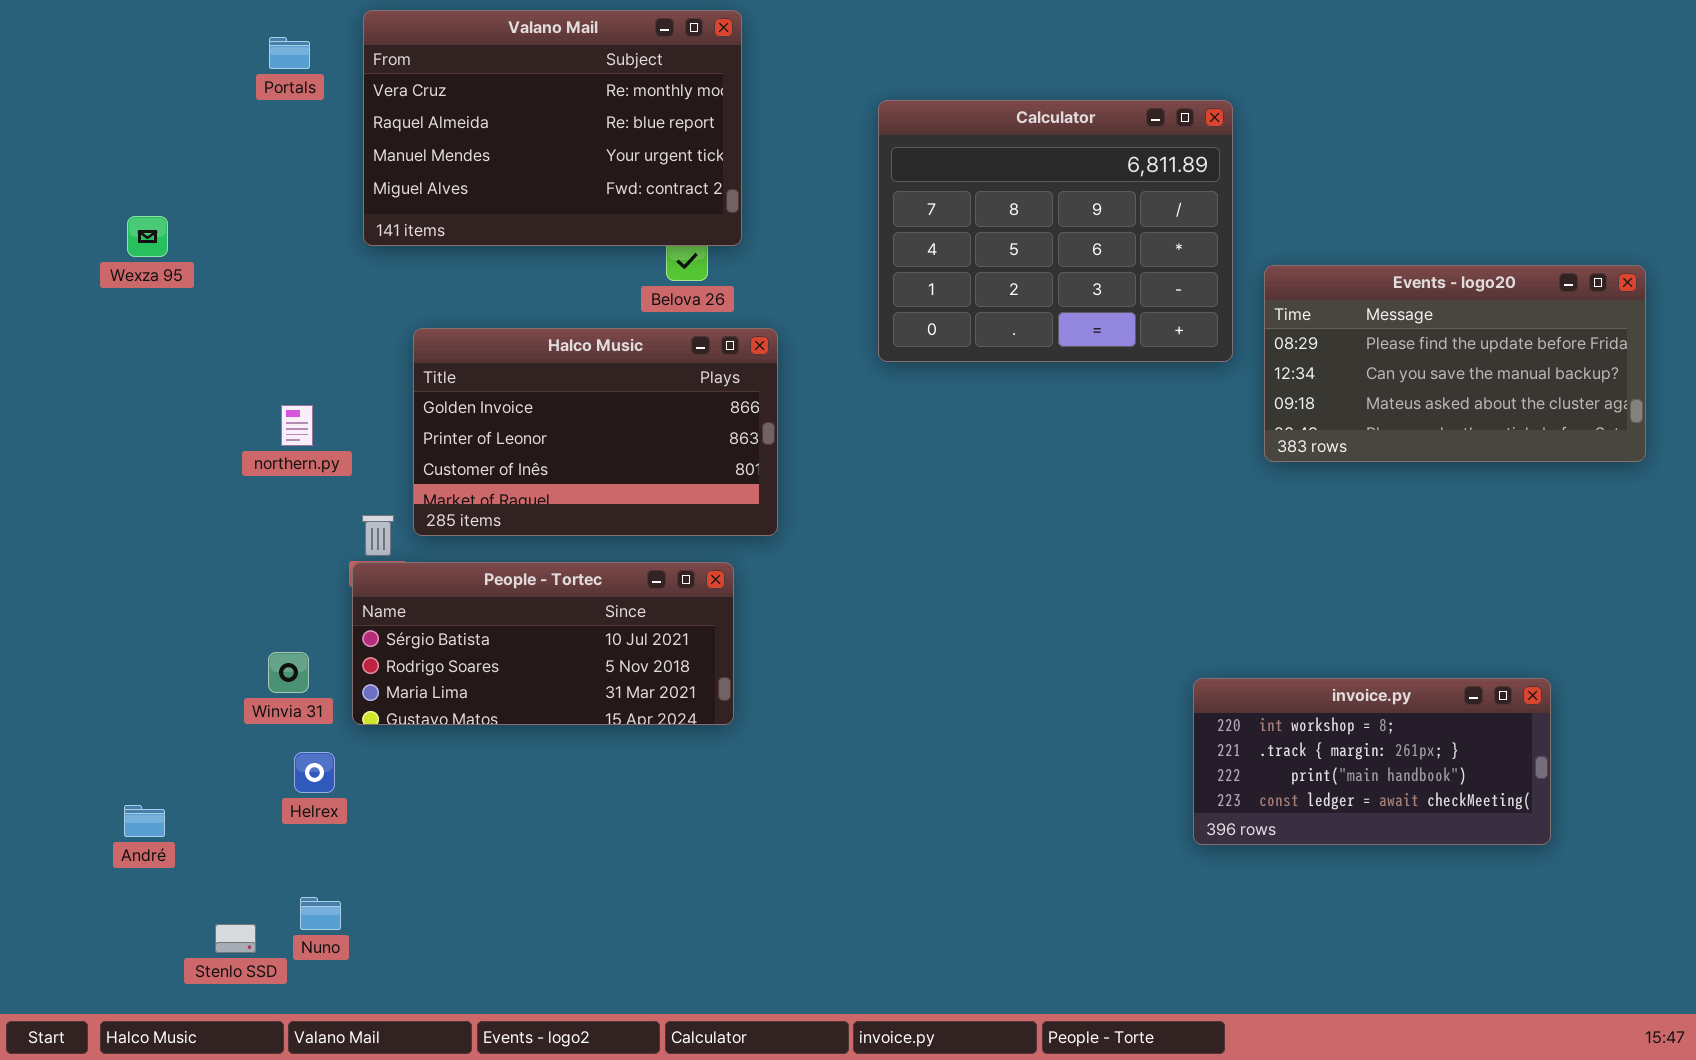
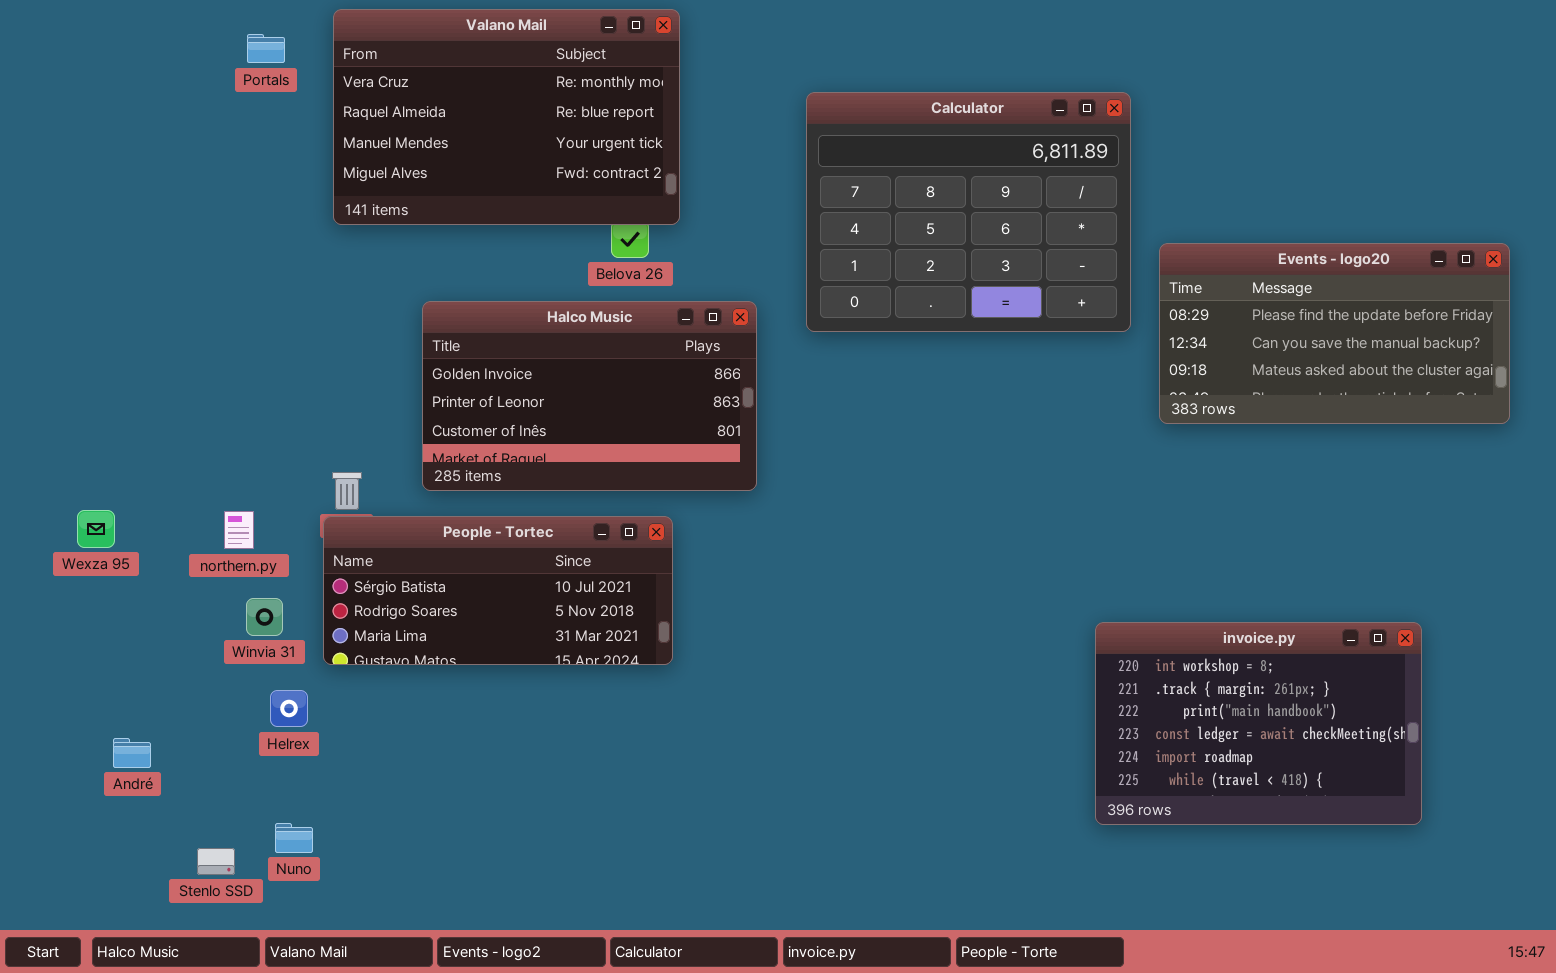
Wexza 95: [127,216,168,257] -> [77,510,115,548], moved
Halco Music: [413,328,778,536] -> [422,301,757,491], moved
northern.py: [281,405,313,446] -> [224,511,254,549], moved
invoice.py: [1193,678,1551,845] -> [1095,622,1422,825], resized

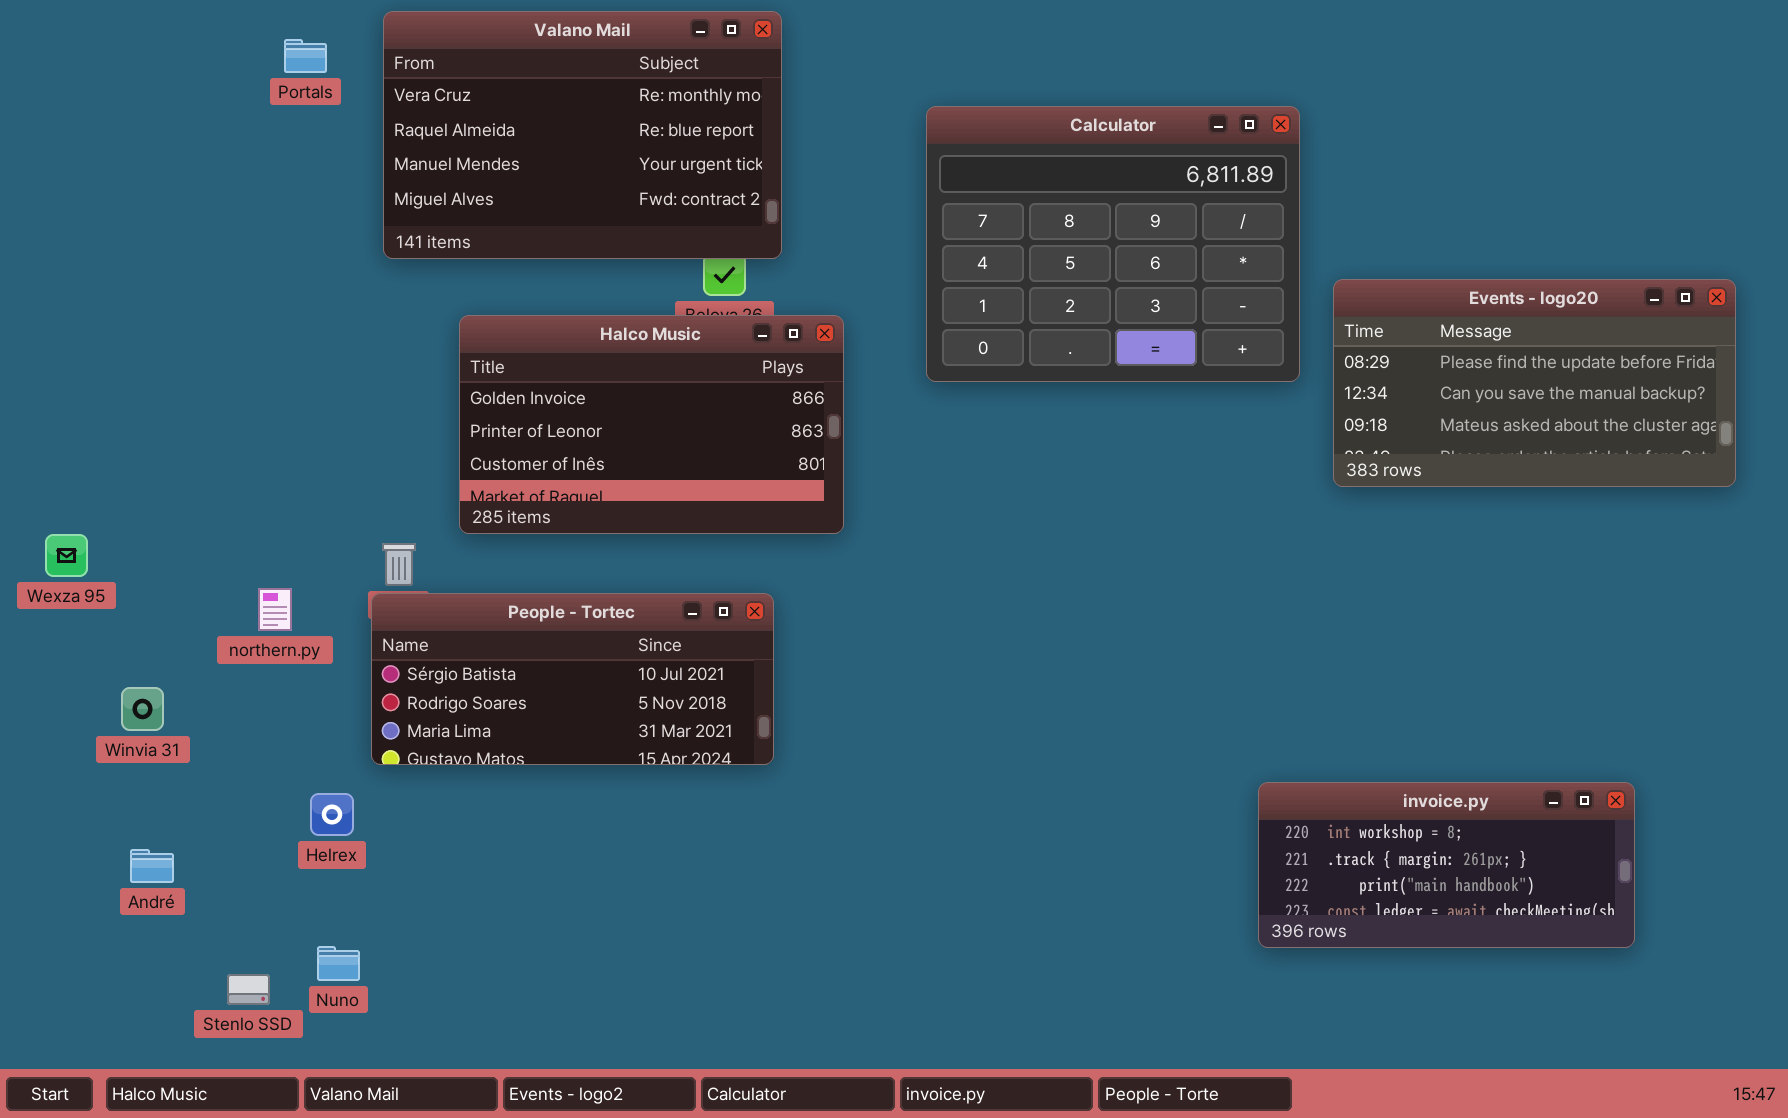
Halco Music: [422,301,757,491] -> [459,315,844,534], moved
Wexza 95: [77,510,115,548] -> [45,534,88,577], moved
Winvia 31: [246,598,283,636] -> [121,687,164,731], moved
invoice.py: [1095,622,1422,825] -> [1258,782,1635,948], resized

